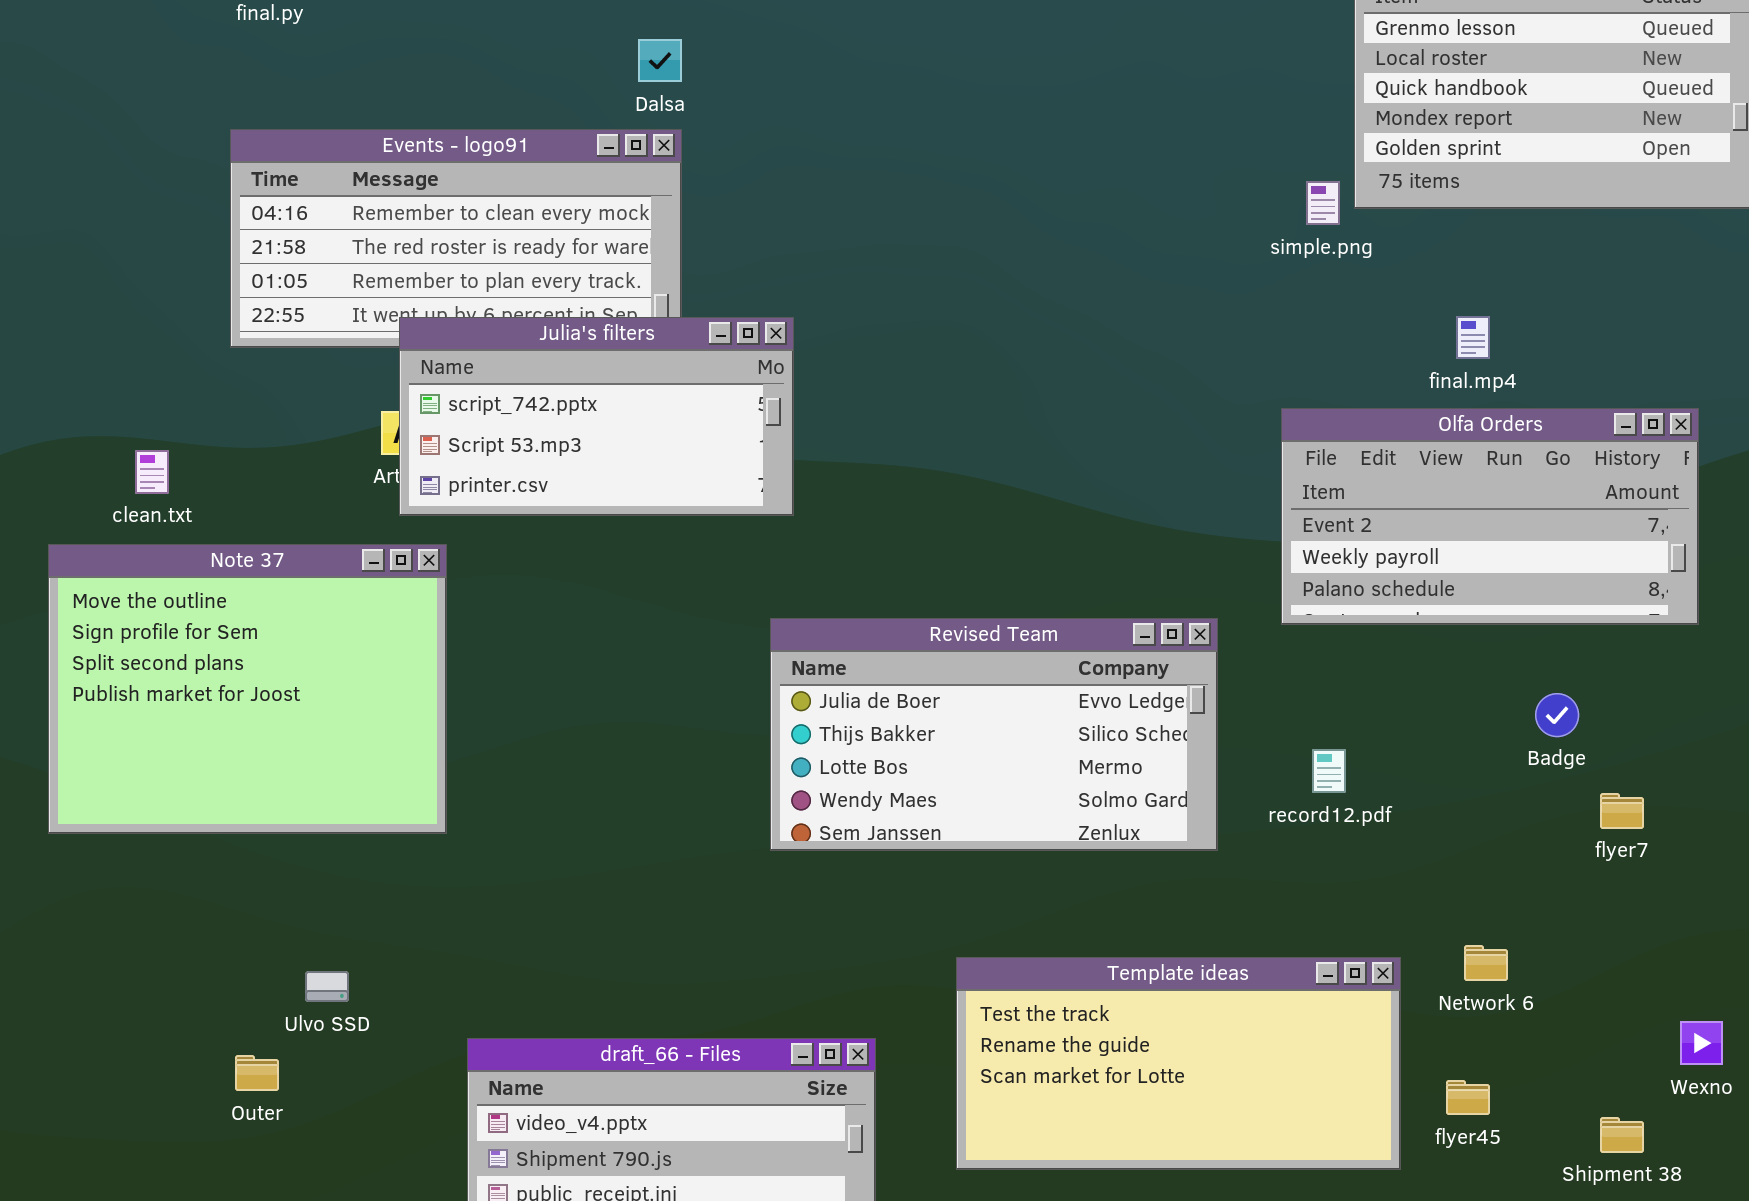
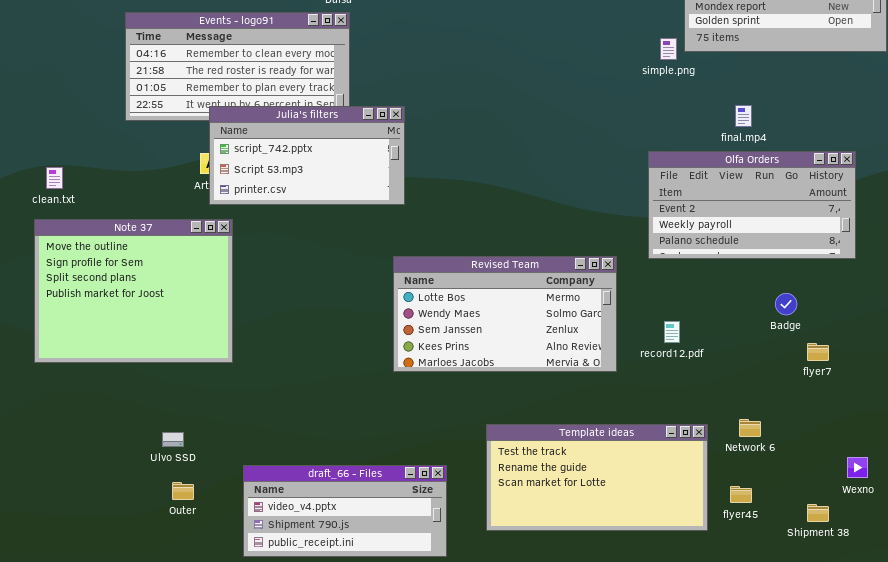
clean.txt: [135,450,169,494] -> [46,167,63,189], moved
Revised Team: [770,618,1218,851] -> [393,256,617,372], scrolled down 2 rows
Outer: [235,1055,279,1091] -> [172,482,194,500], moved

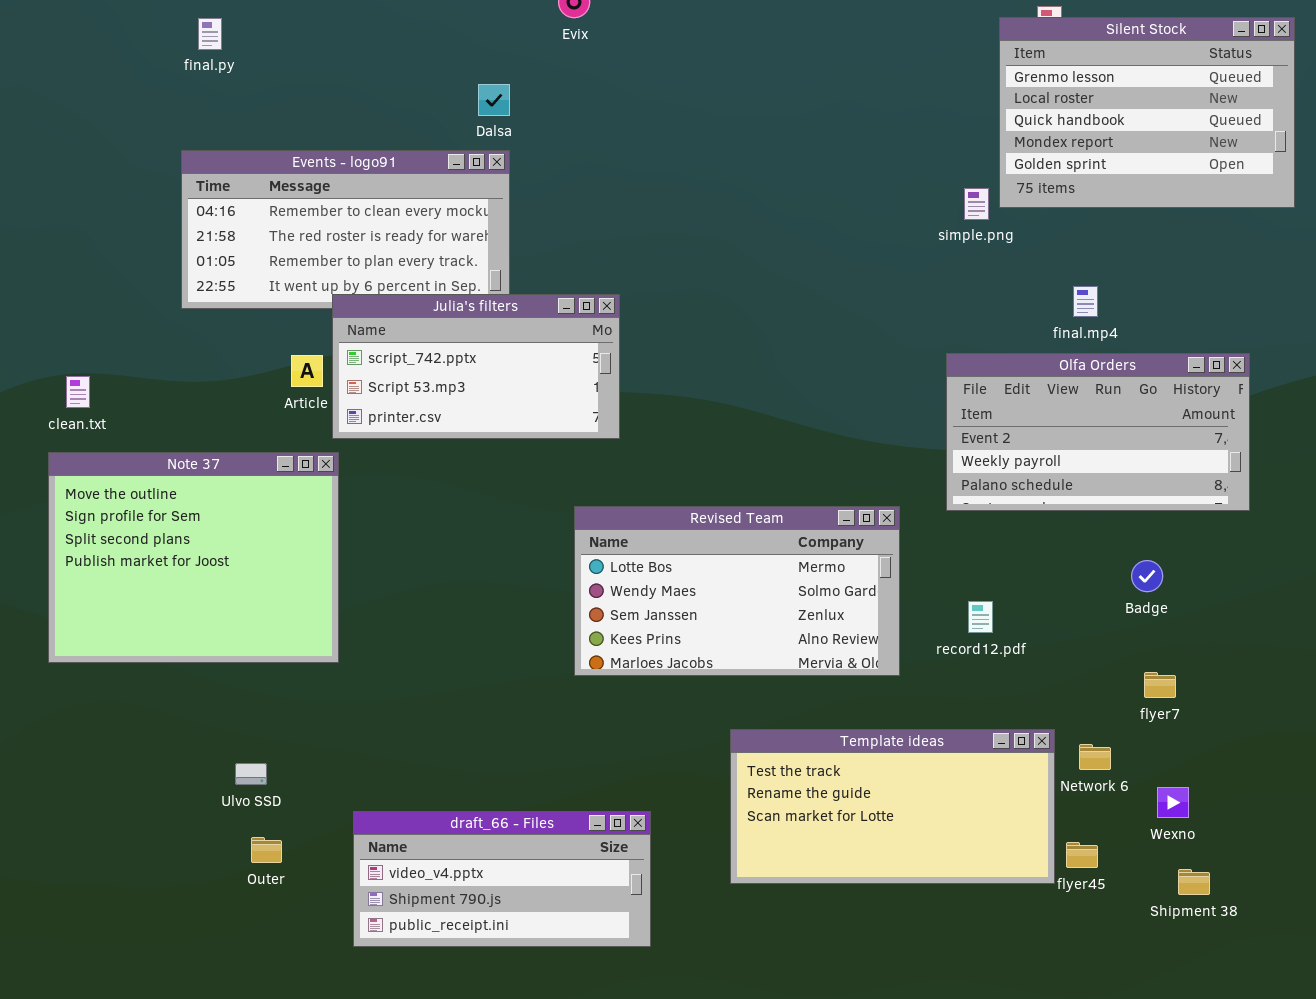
Julia's filters: [209,106,405,205] -> [332,294,620,439], moved
flyer7: [807,343,829,361] -> [1144,672,1176,698], moved
Template ideas: [486,424,708,531] -> [730,729,1055,884], moved
Wexno: [847,457,868,478] -> [1157,787,1189,818], moved

